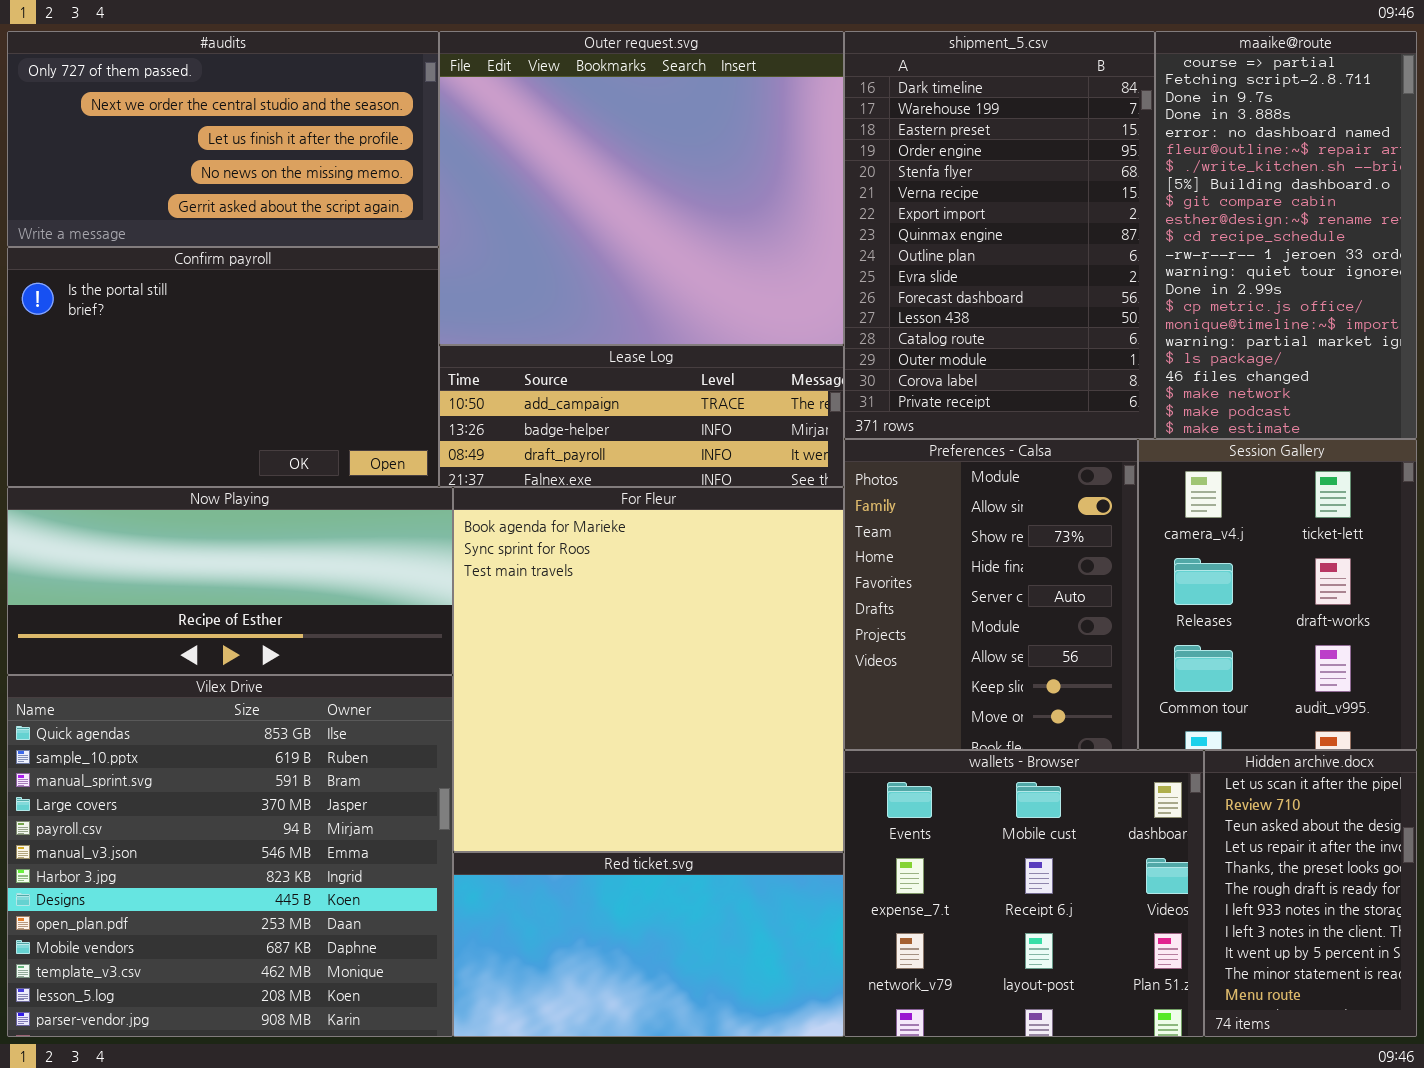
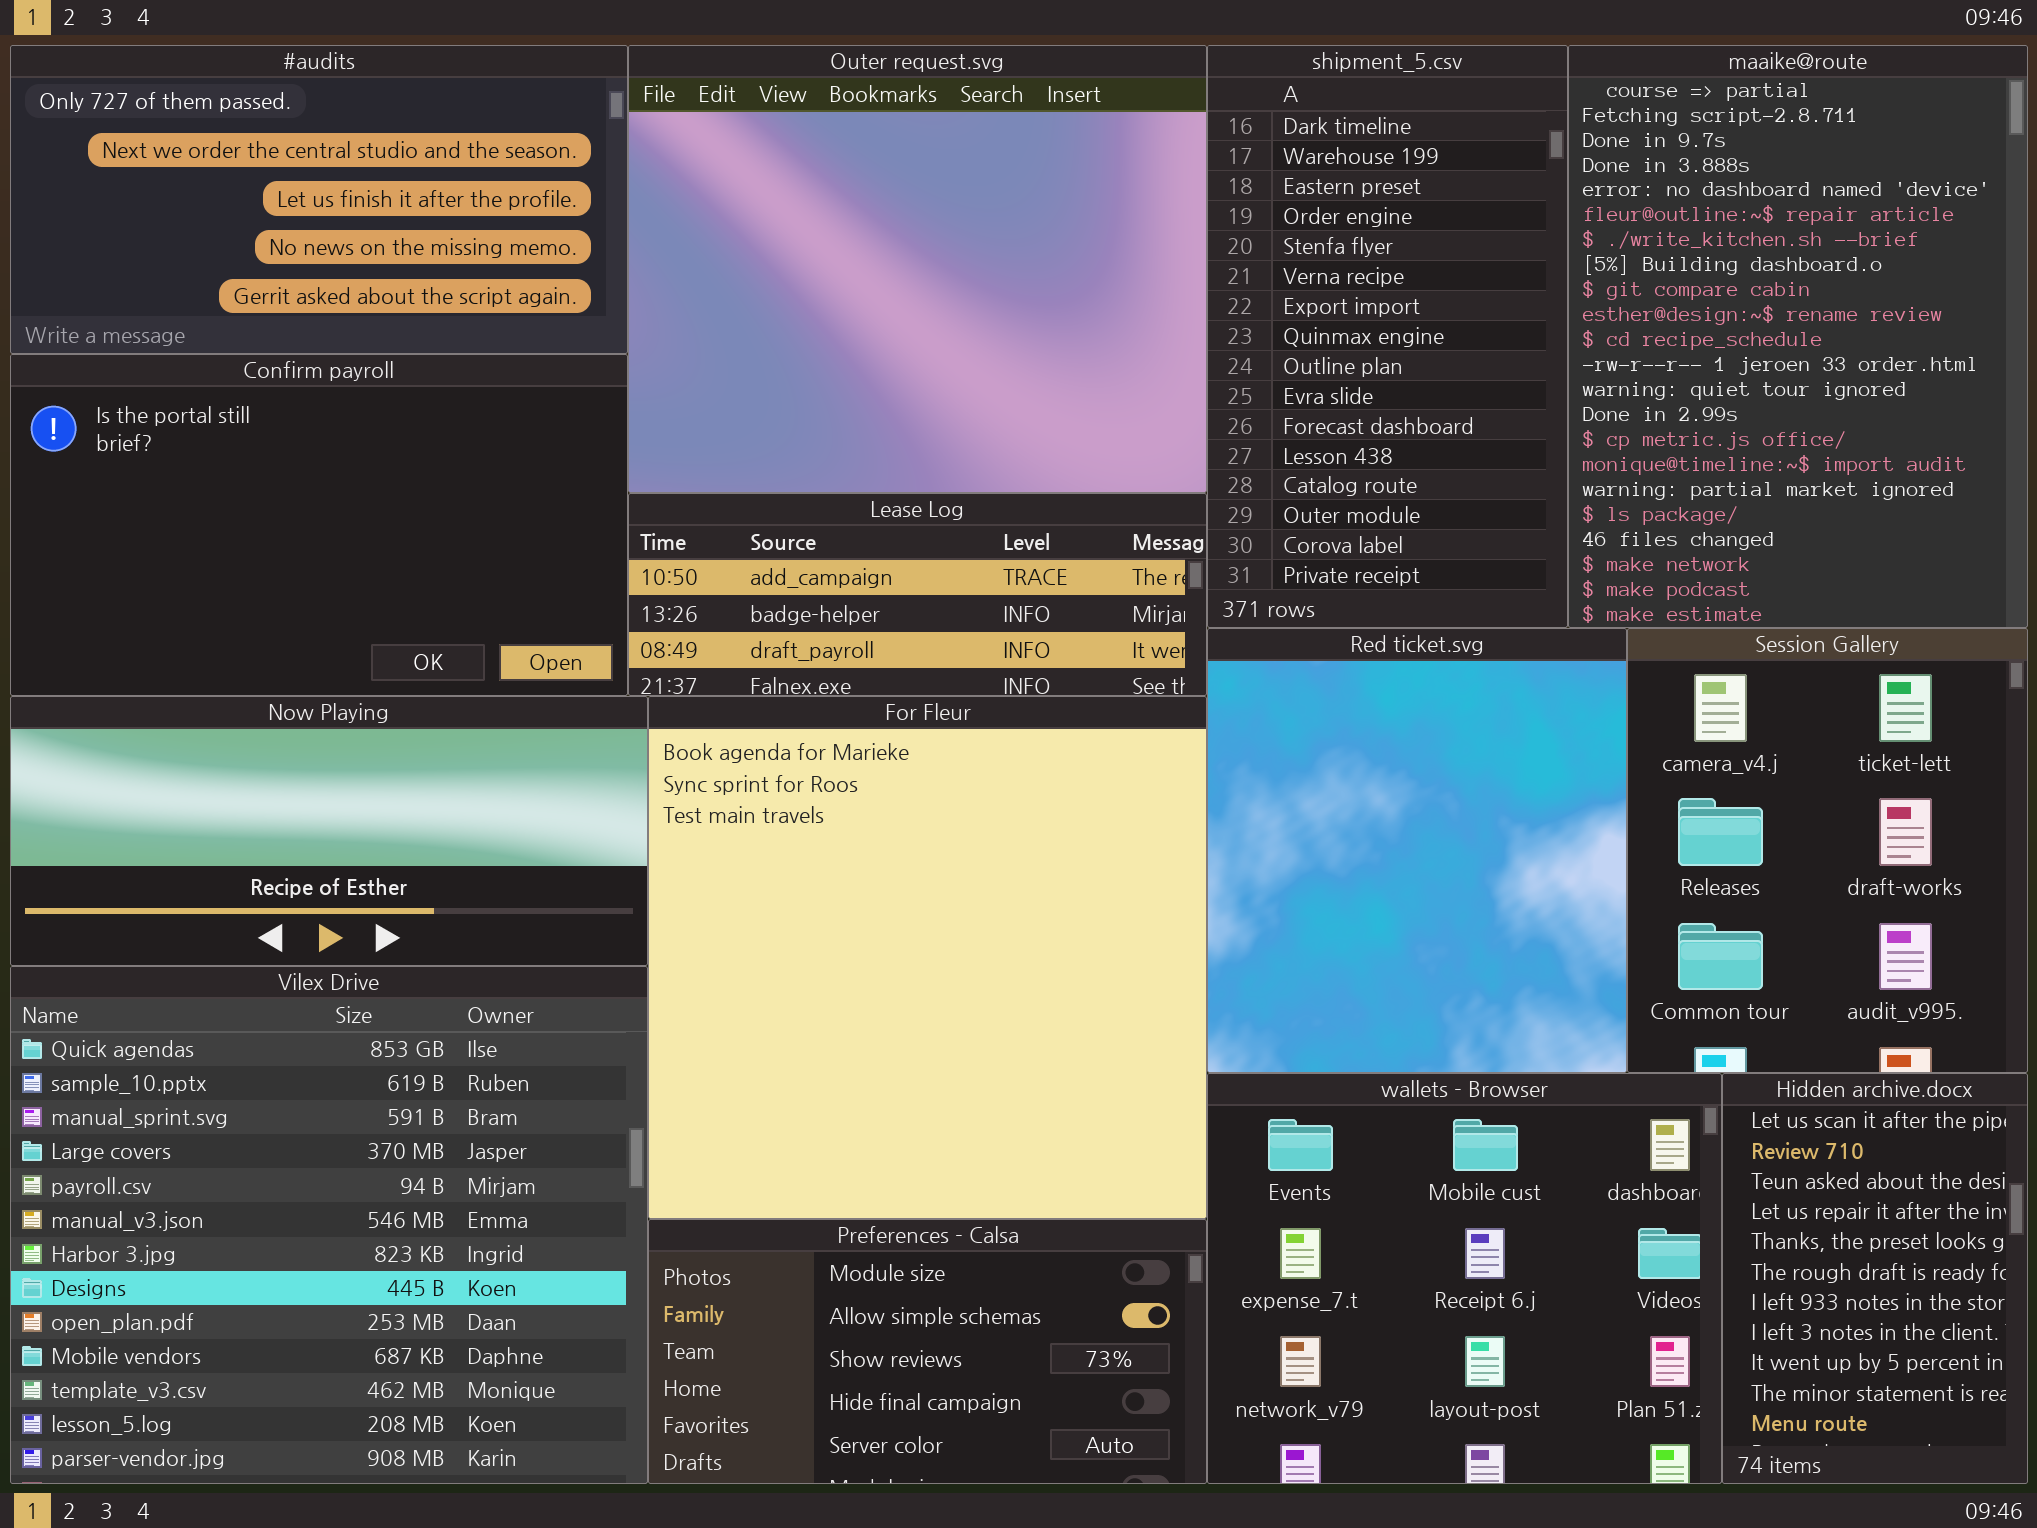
shipment_5.csv: [844,31,1155,439] -> [1207,45,1568,628], resized
maaike@route: [1155,31,1417,439] -> [1568,45,2028,628], resized
Preferences - Calsa: [844,439,1138,750] -> [648,1219,1207,1484], moved, resized
Red ticket.svg: [453,852,844,1037] -> [1207,628,1627,1073], moved, resized

